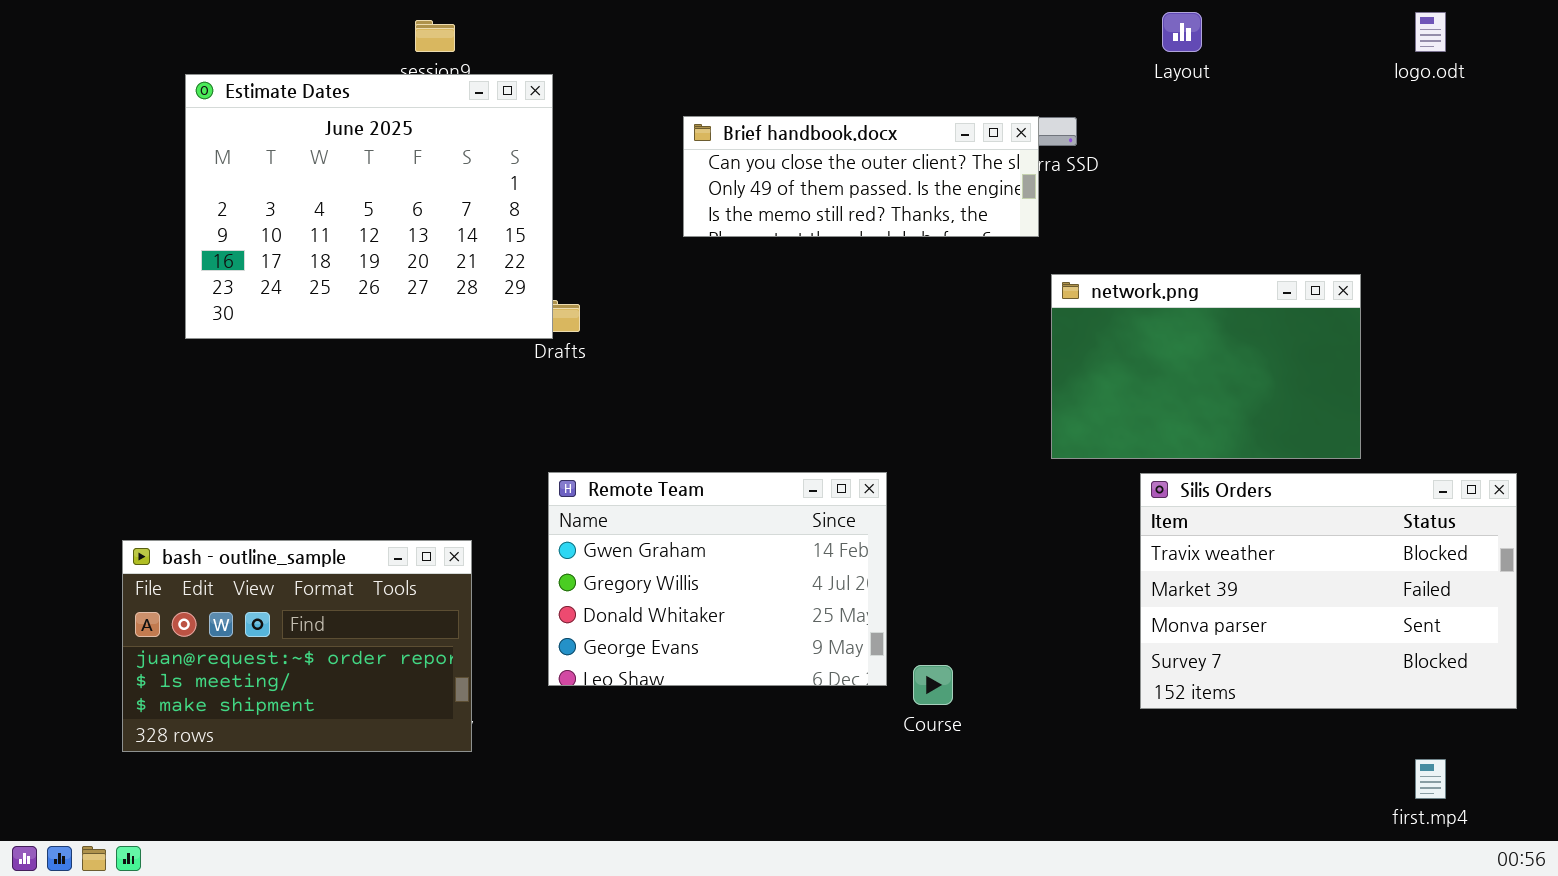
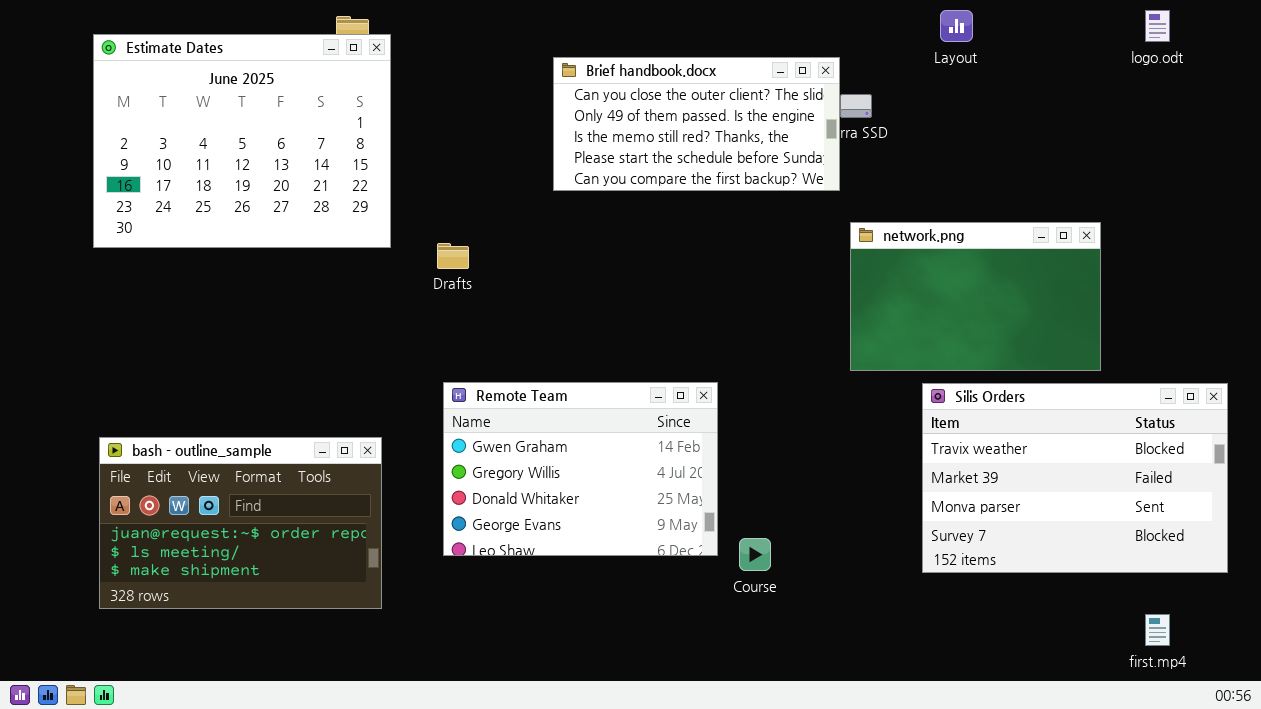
Estimate Dates: [185,74,553,339] -> [93,34,391,248], moved
Brief handbook.docx: [683,116,1039,237] -> [553,57,840,191], resized

